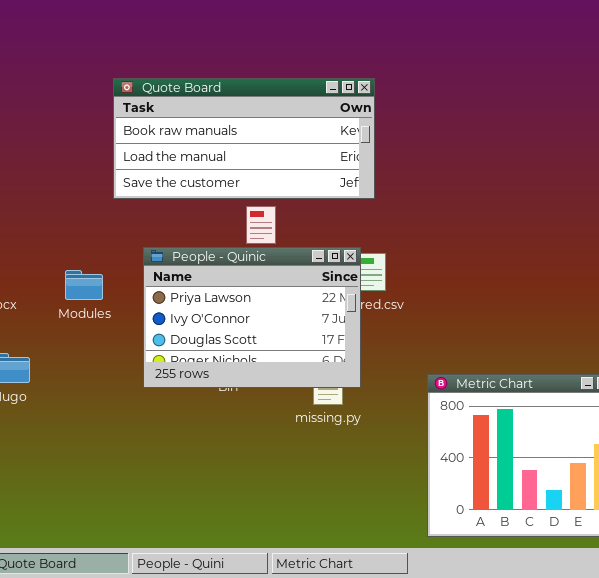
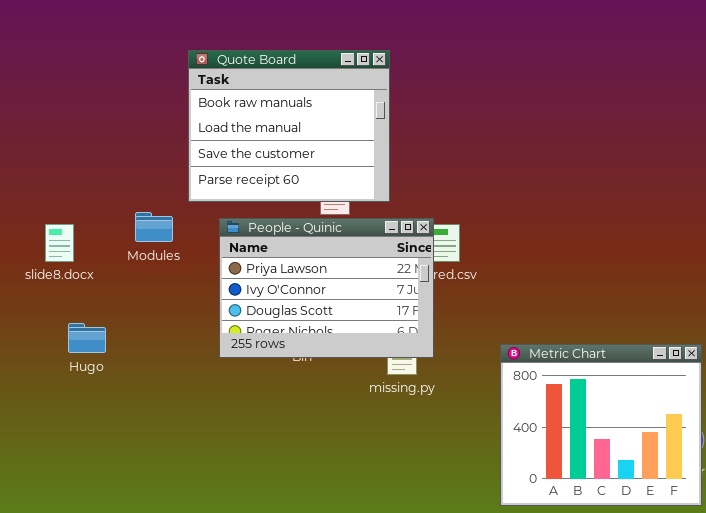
Quote Board: [113,78,375,199] -> [188,50,390,202], resized
Modules: [65,270,103,300] -> [135,212,173,242], moved

